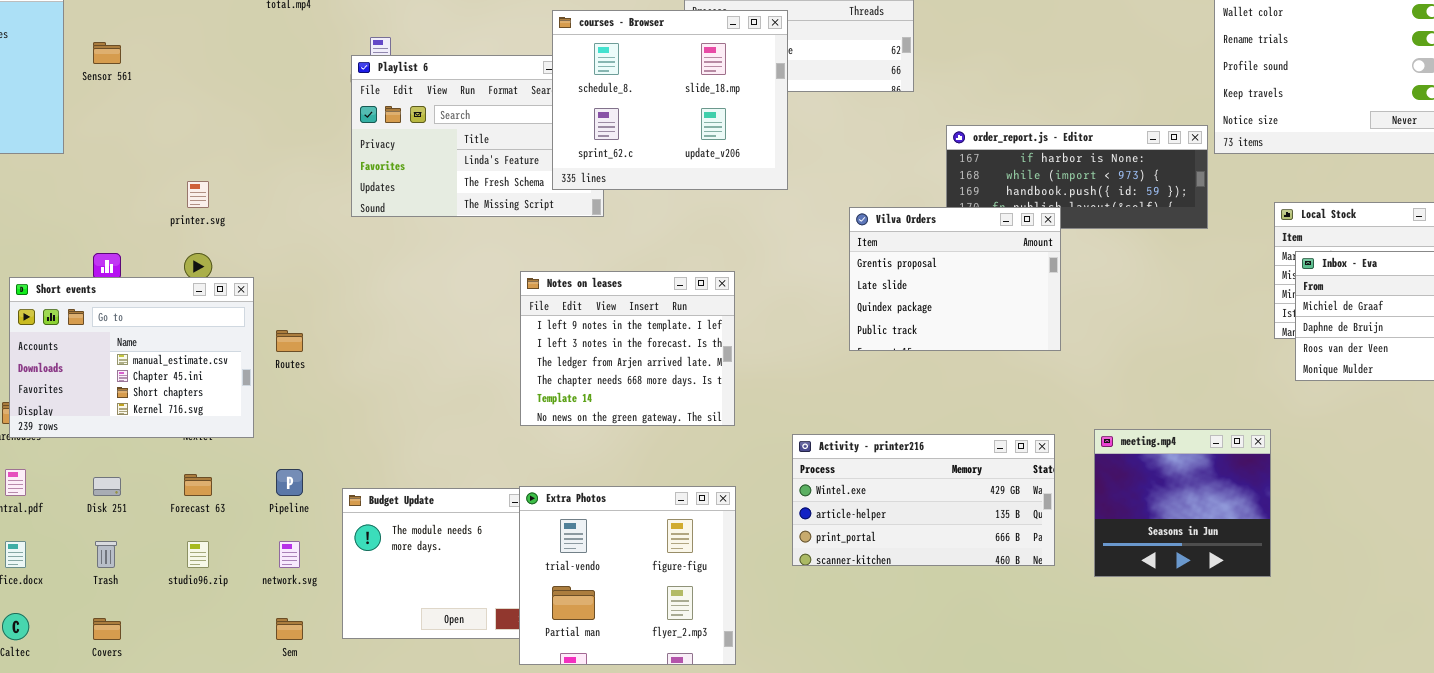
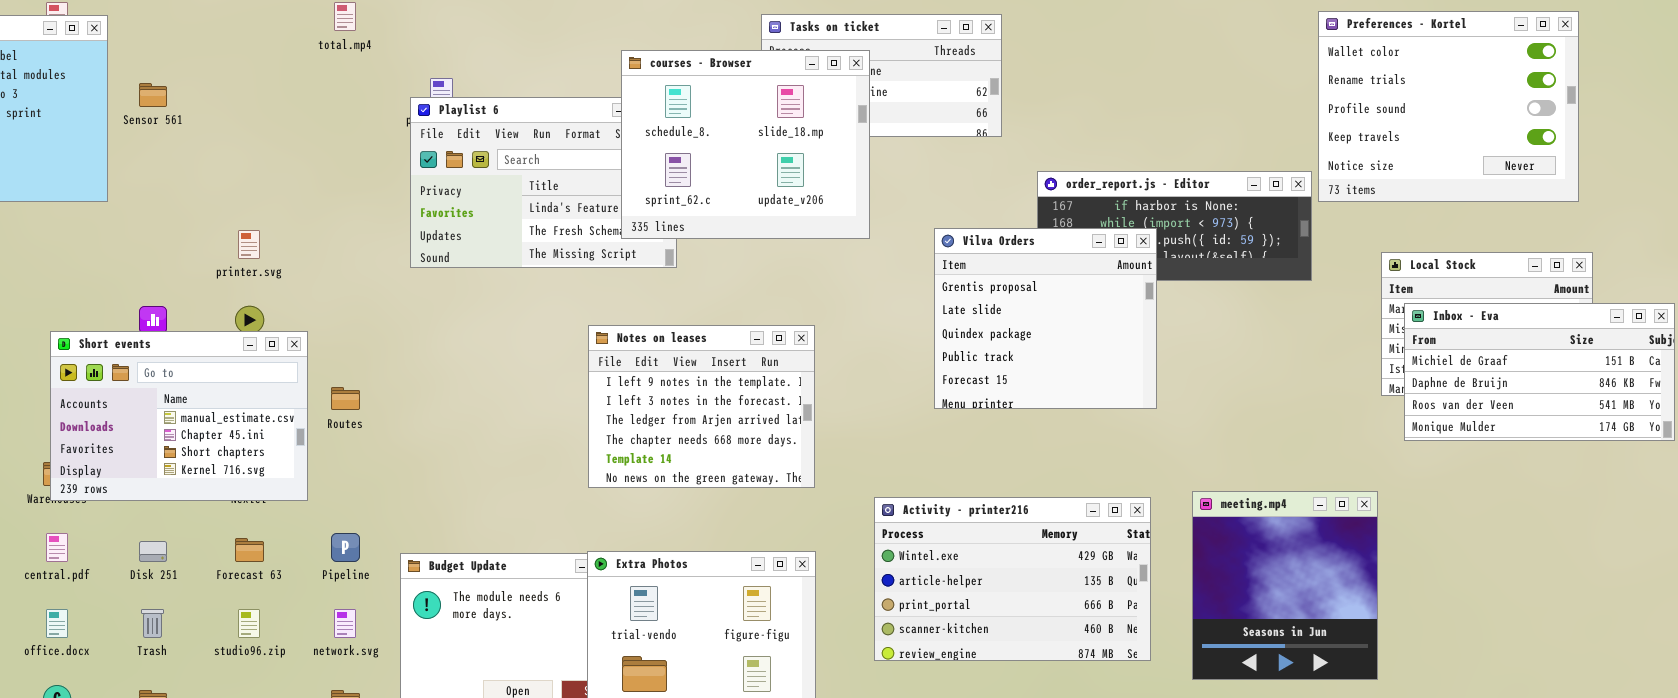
Vilva Orders: [849,207,1061,351] -> [934,228,1157,409], resized
meeting.mp4: [1094,429,1271,577] -> [1192,491,1378,680], resized
Activity - printer216: [792,434,1055,566] -> [874,497,1151,661], resized

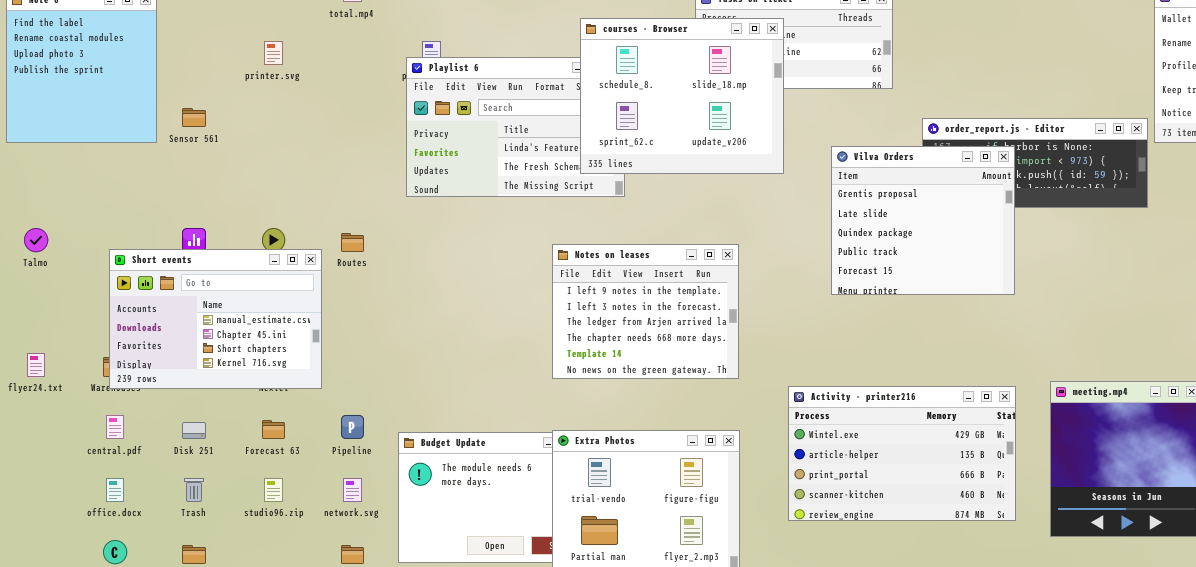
Sensor 561: [139,83,167,107] -> [182,108,206,127], moved
Vilva Orders: [934,228,1157,409] -> [831,146,1015,295], moved
printer.svg: [238,230,260,259] -> [264,41,283,65], moved
Routes: [331,387,360,410] -> [341,233,364,252], moved

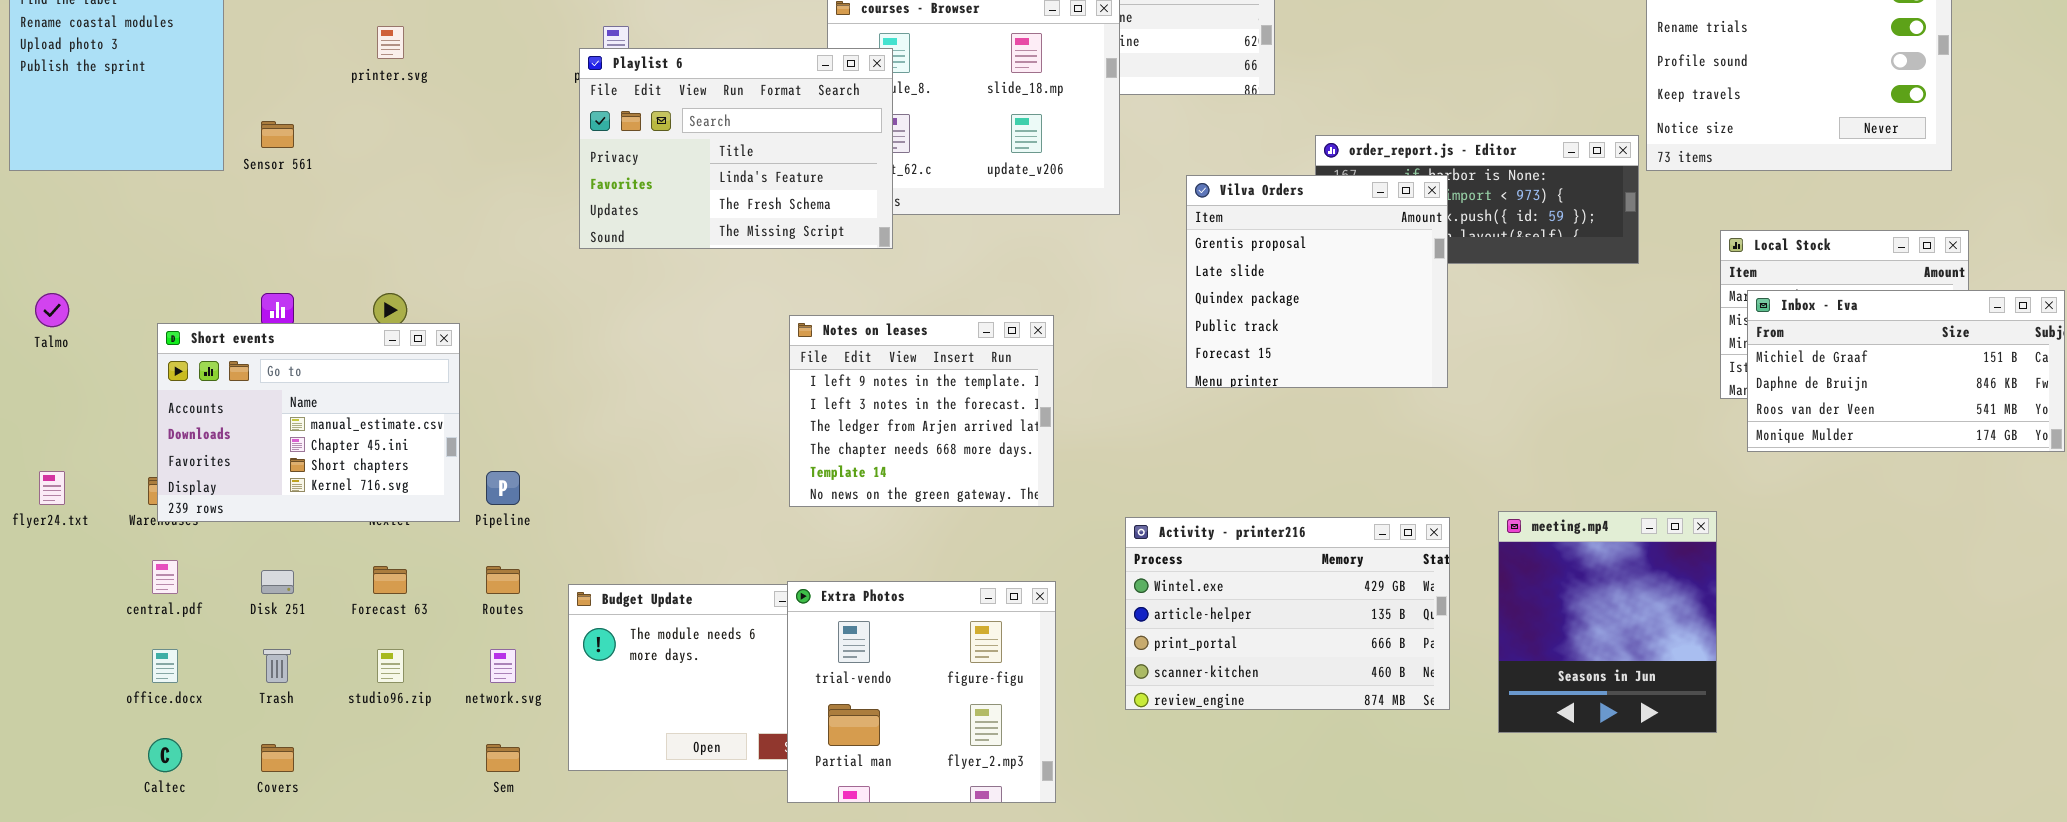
Playlist 6: [406,57,625,197] -> [579,48,893,249], raised
Routes: [341,233,364,252] -> [486,566,520,594], moved
Pipeline: [341,415,364,439] -> [486,471,520,505], moved

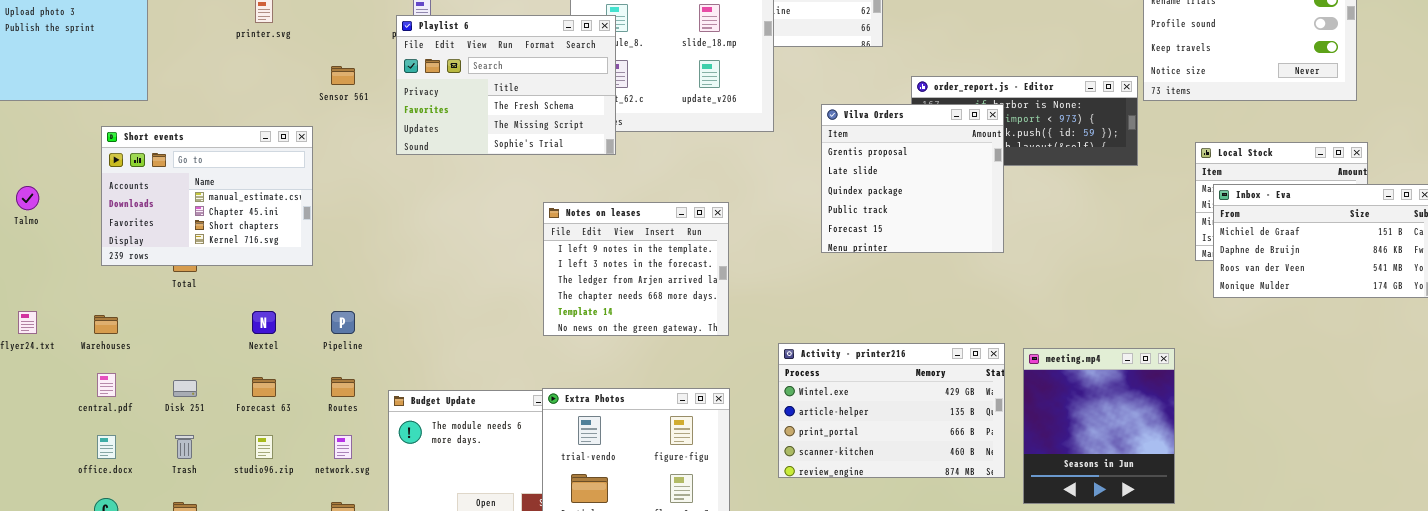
Playlist 6: [579,48,893,249] -> [396,15,616,155], scrolled down 1 row
Sensor 561: [261,121,294,148] -> [331,66,355,85], moved
Short events: [157,323,460,522] -> [101,126,313,266], moved
meeting.mp4: [1498,511,1717,733] -> [1023,348,1175,504], moved

